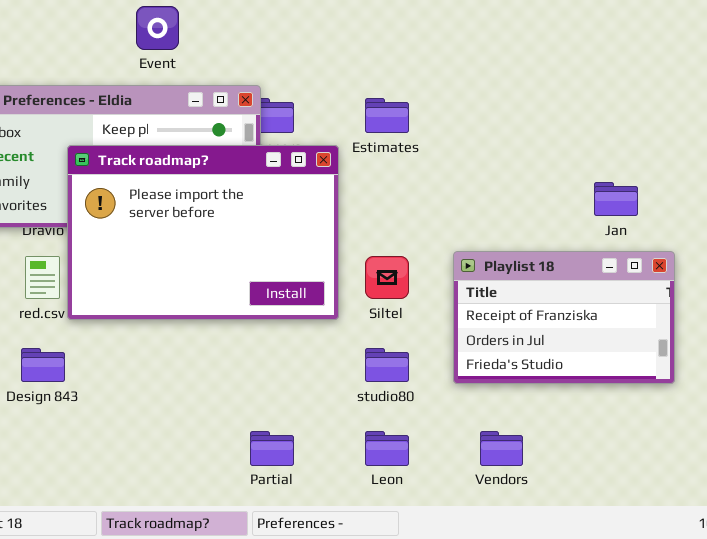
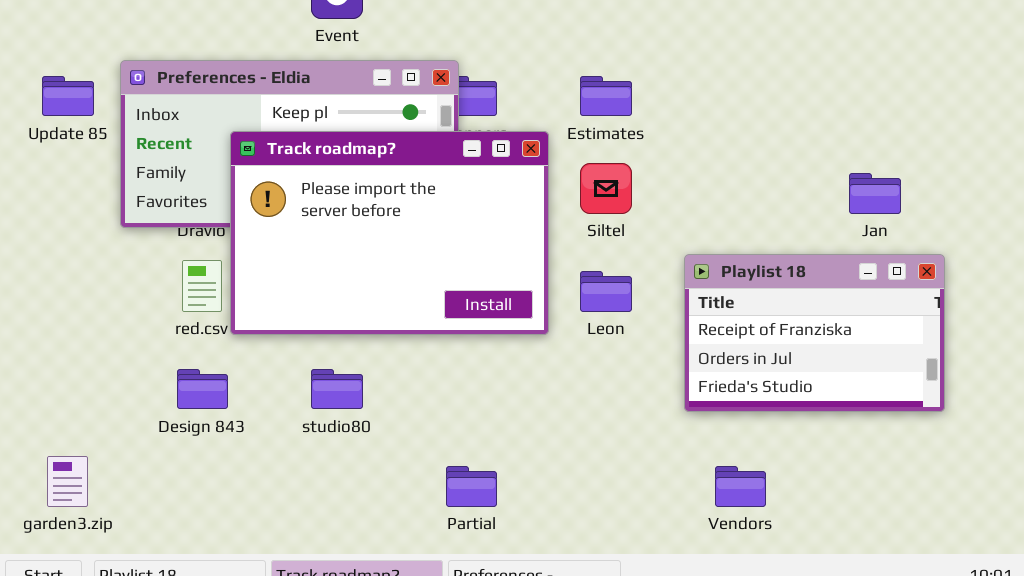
Siltel: [365,256,409,299] -> [580,163,632,214], moved
studio80: [365,348,409,382] -> [311,369,363,409], moved
Leon: [365,431,409,466] -> [580,271,632,312], moved

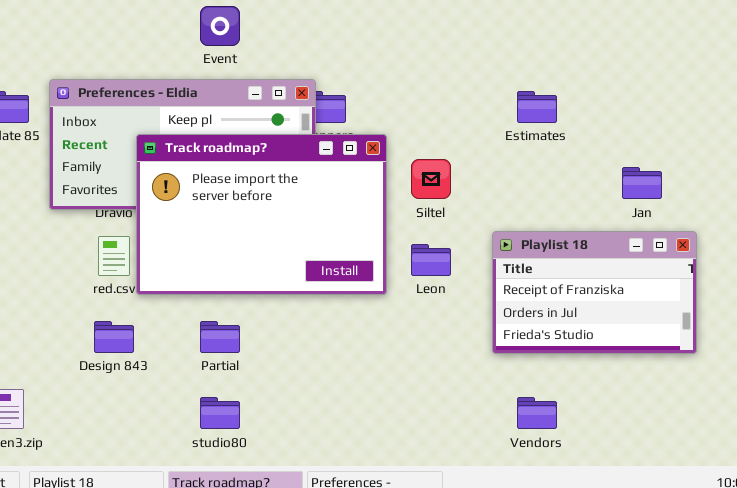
Estimates: [580,76,632,116] -> [517,91,557,123], moved
studio80: [311,369,363,409] -> [200,397,240,429], moved
Partial: [446,466,497,507] -> [200,321,240,353], moved

